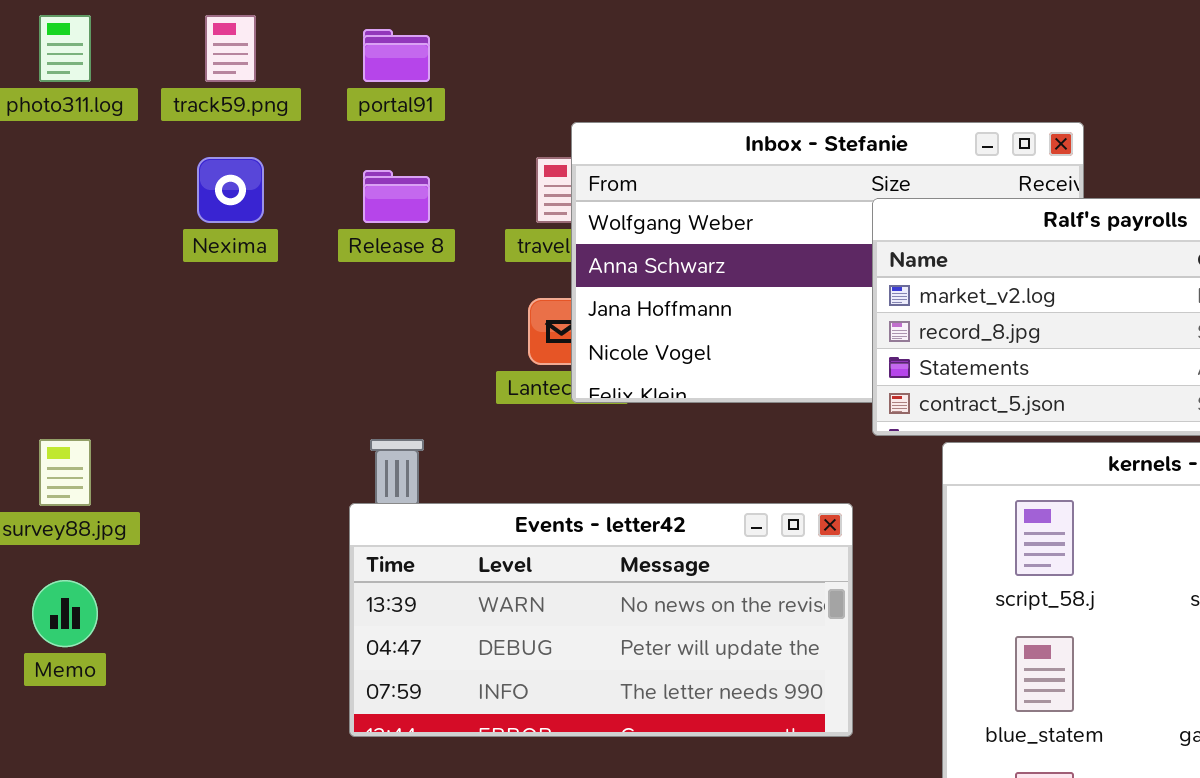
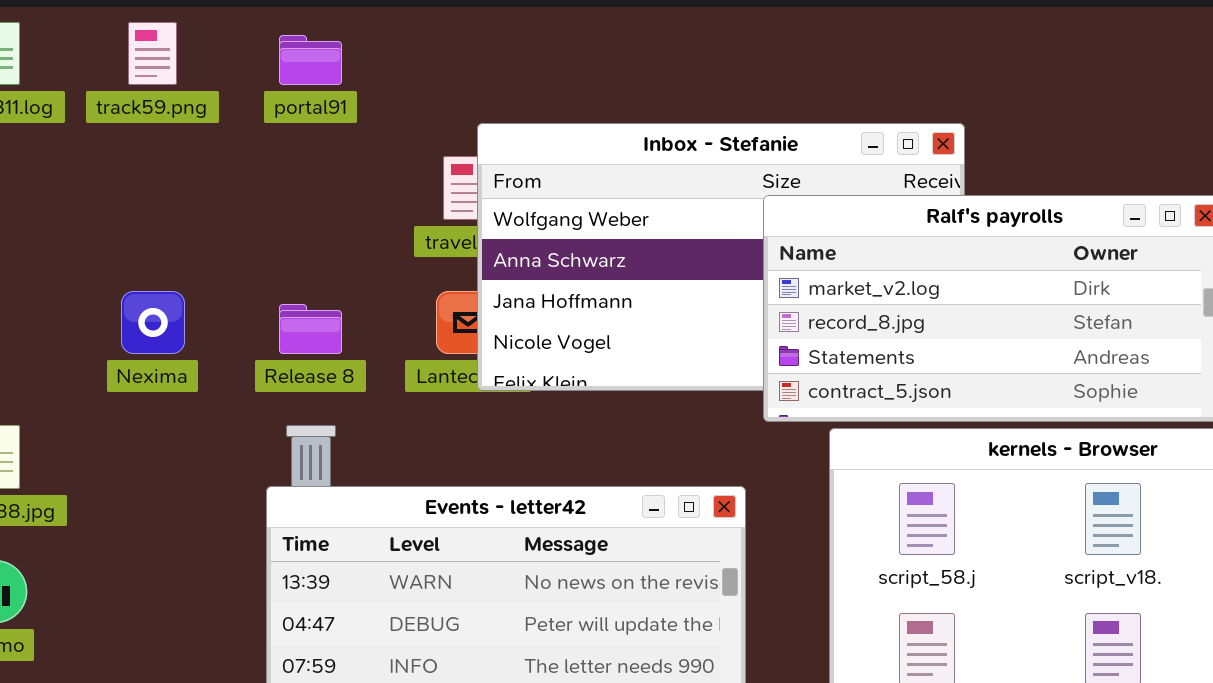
Nexima: [197,157,264,223] -> [121,291,185,354], moved
Release 8: [363,170,430,223] -> [279,304,342,354], moved

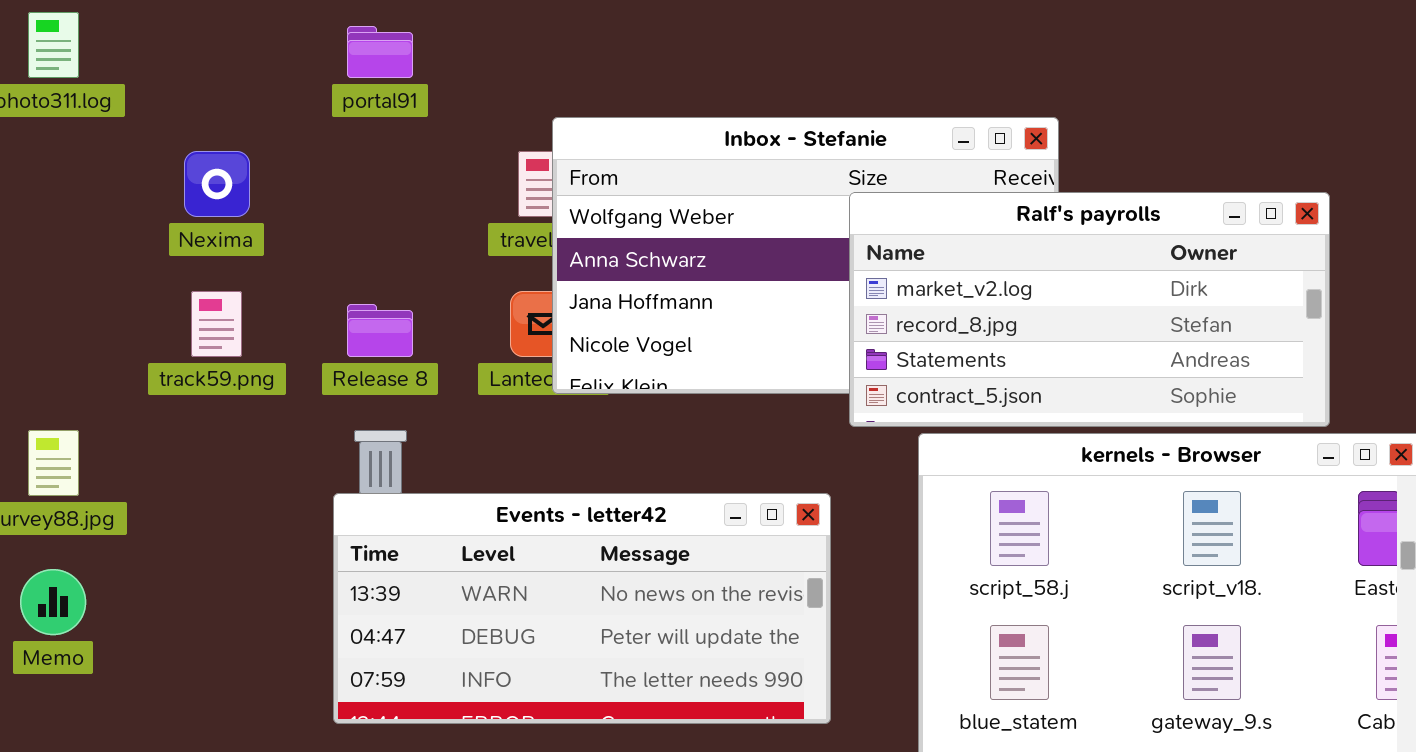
track59.png: [128,22,177,85] -> [191,291,242,357], moved
Nexima: [121,291,185,354] -> [184,151,250,217], moved

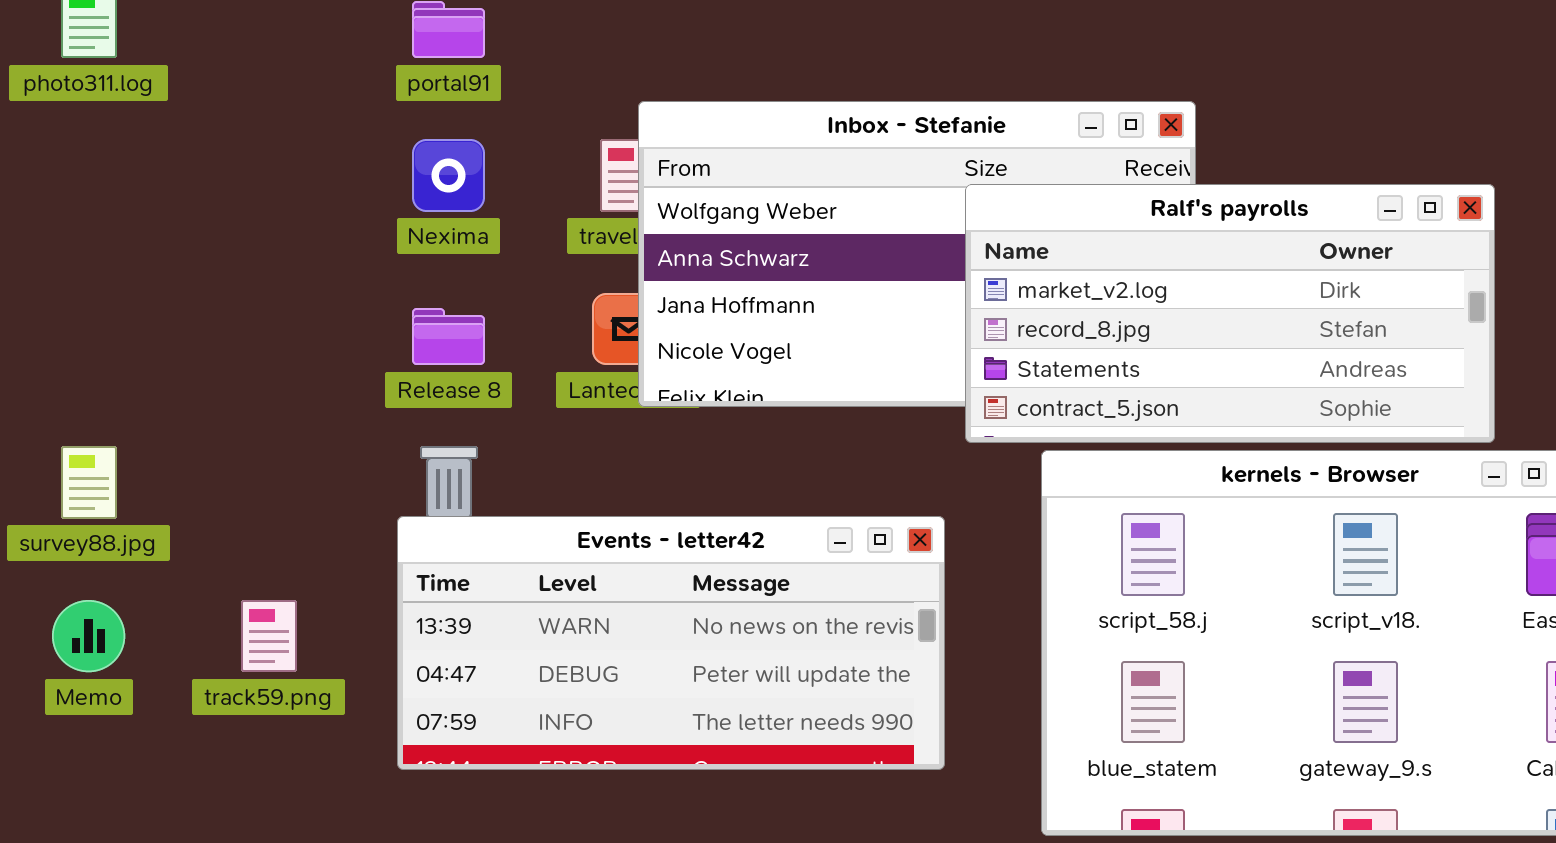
Nexima: [184,151,250,217] -> [412,139,485,212], moved
track59.png: [191,291,242,357] -> [241,600,297,672], moved

